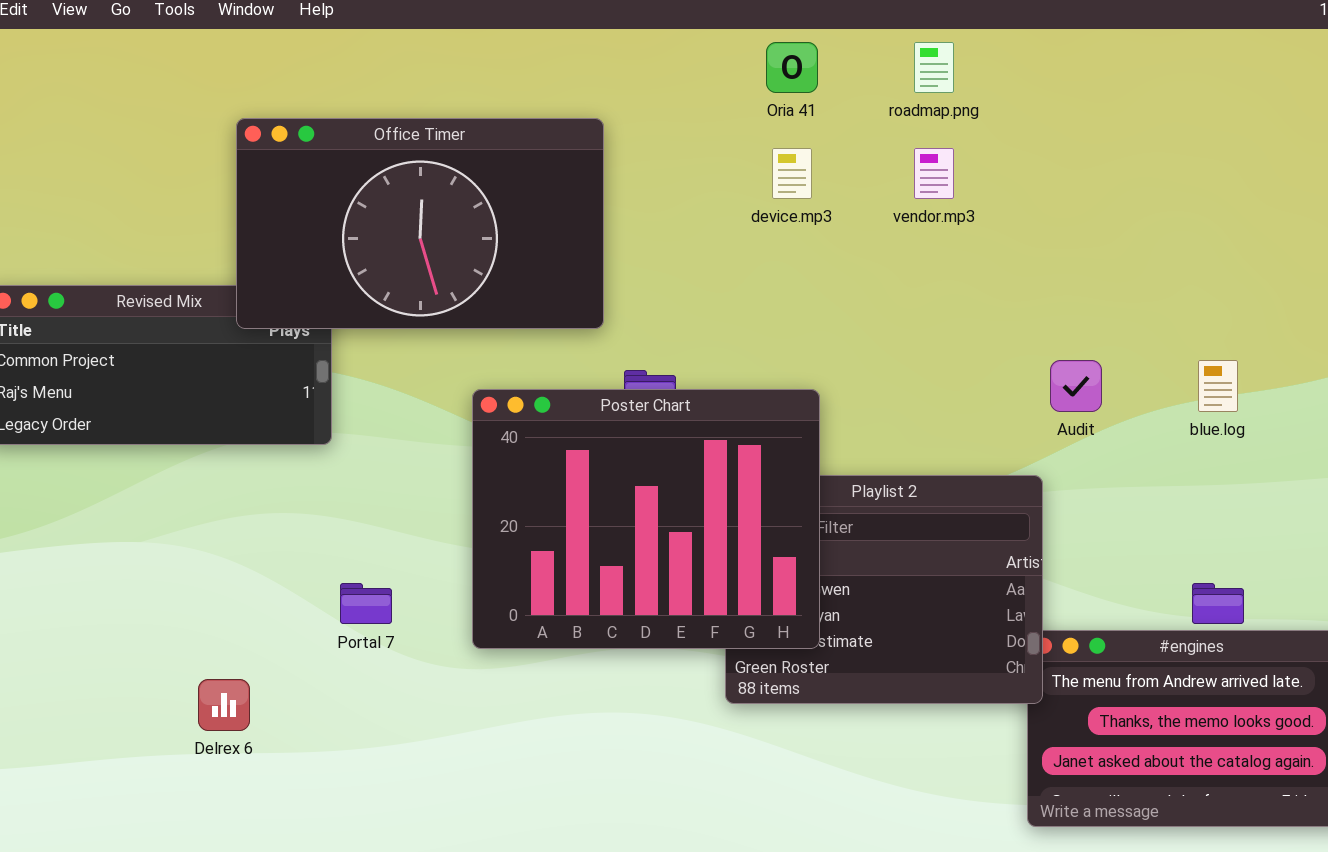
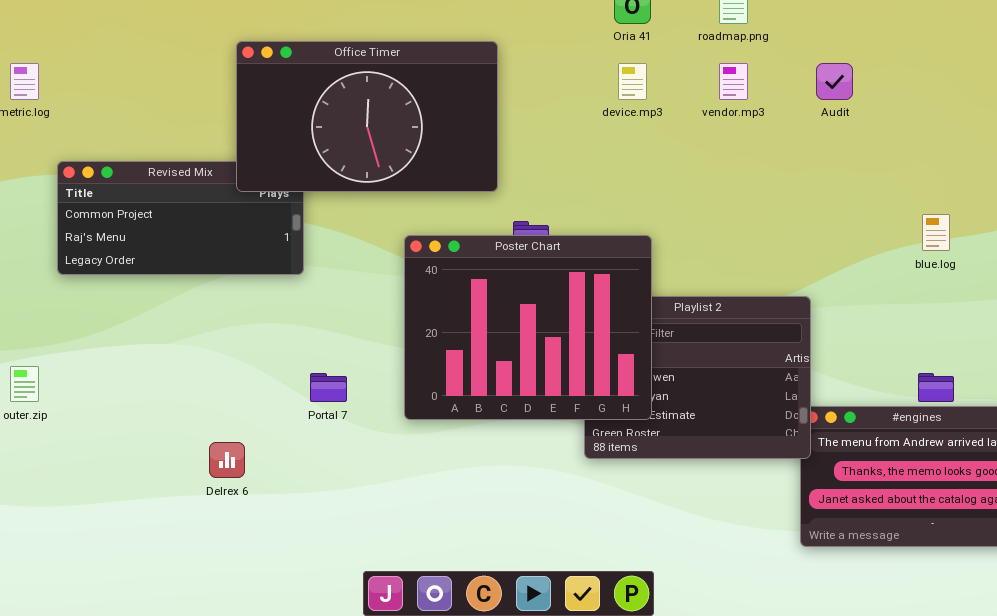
Audit: [1050,360,1102,412] -> [816,63,853,100], moved

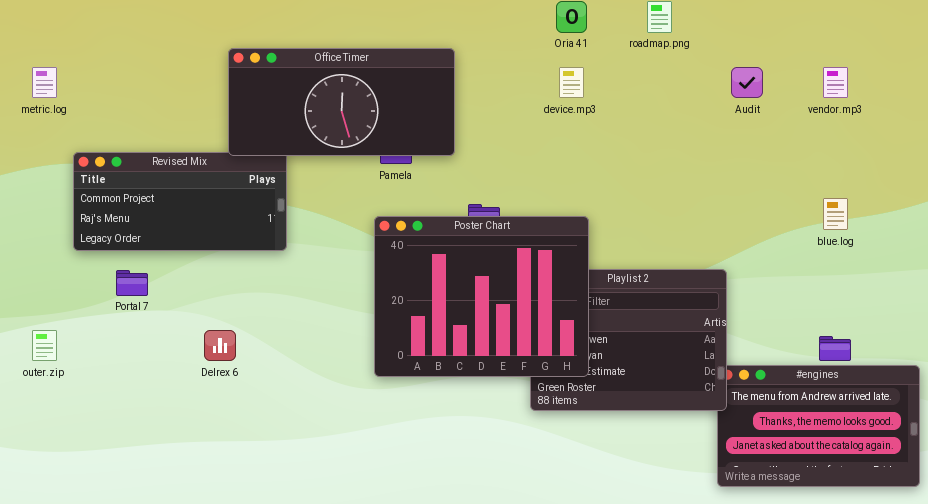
Office Timer: [236,41,498,192] -> [228,48,455,156], resized
vendor.mp3: [719,63,748,100] -> [823,67,848,98], moved
Portal 7: [310,373,347,402] -> [116,270,148,296], moved
Delrex 6: [209,442,245,478] -> [204,330,236,361], moved

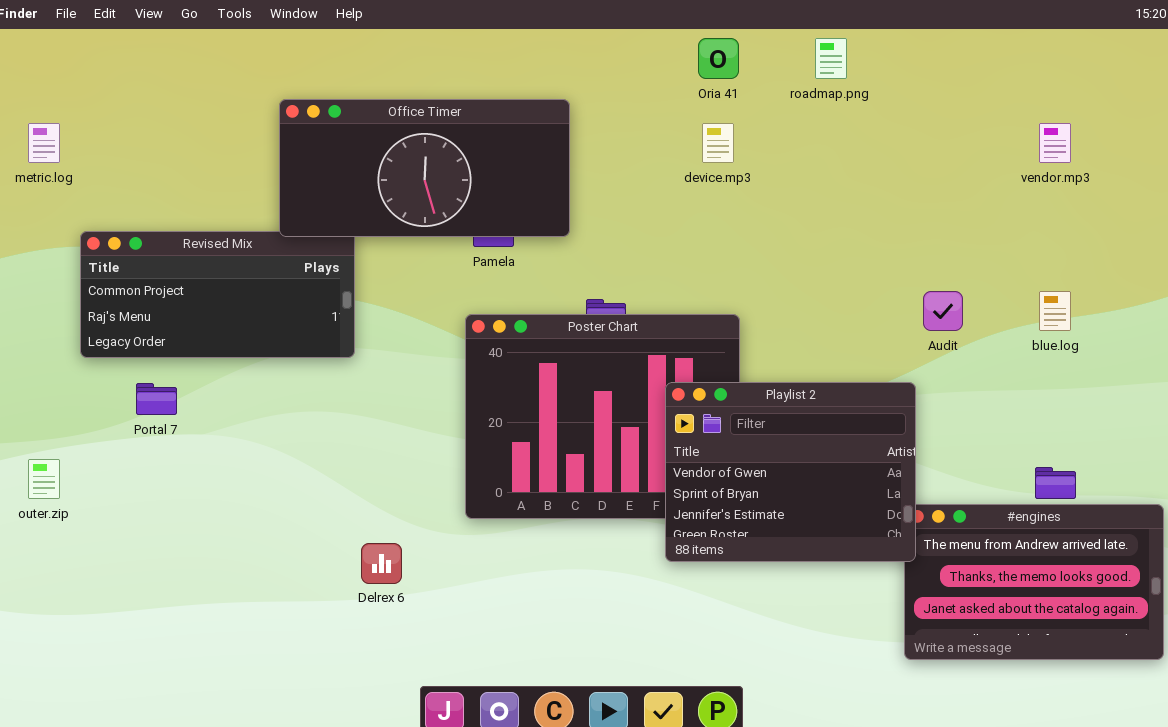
Audit: [731,67,763,98] -> [923,291,963,331], moved
Playlist 2: [530,269,727,411] -> [665,382,916,562], raised
Delrex 6: [204,330,236,361] -> [361,543,402,584], moved

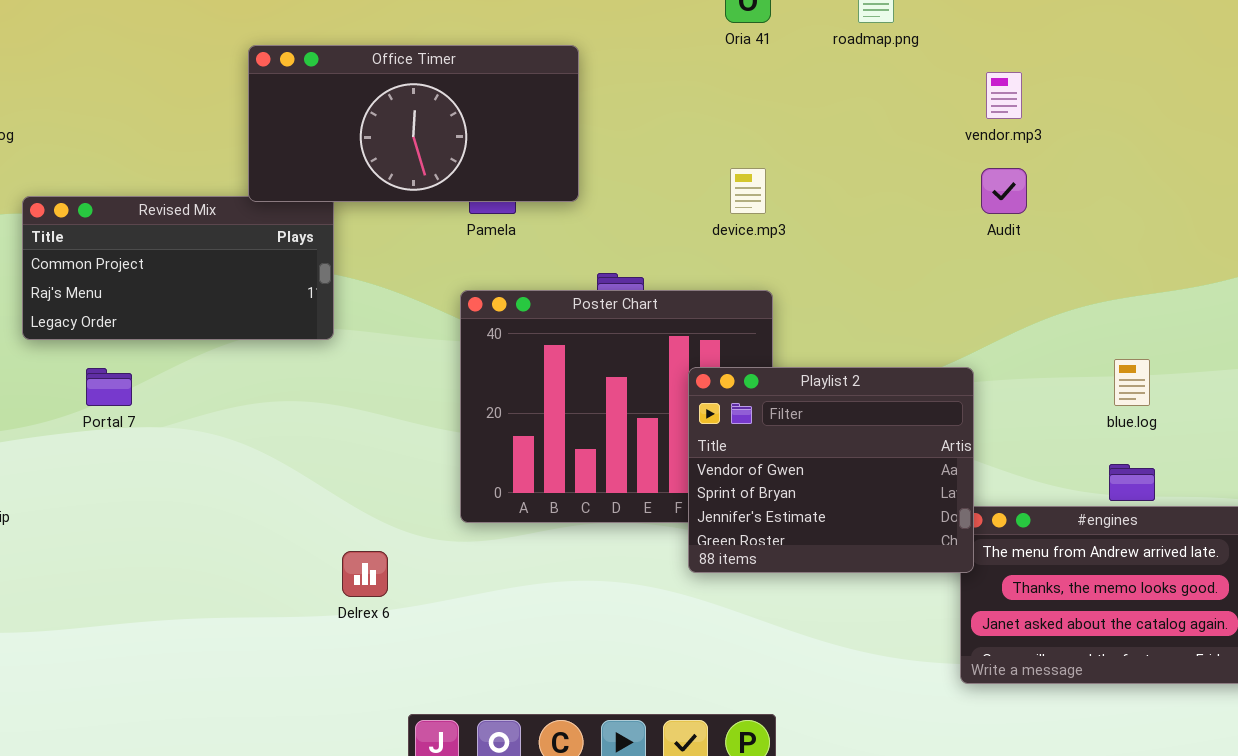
device.mp3: [702,123,734,163] -> [730,168,766,214], moved
vendor.mp3: [1039,123,1071,163] -> [986,72,1022,119], moved
Audit: [923,291,963,331] -> [981,168,1027,214], moved
blue.log: [1039,291,1071,331] -> [1114,359,1150,406], moved

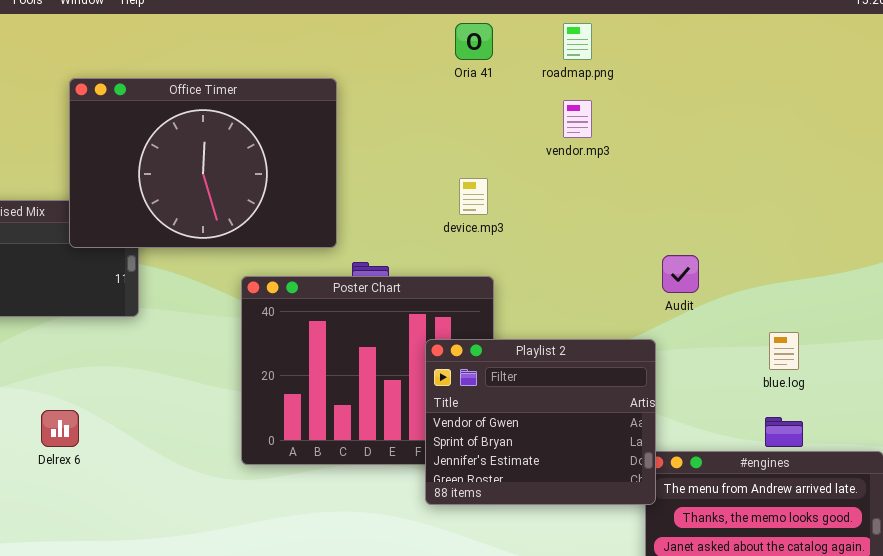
Office Timer: [248,45,579,202] -> [69,78,337,248], resized
vendor.mp3: [986,72,1022,119] -> [563,100,592,138], moved
Audit: [981,168,1027,214] -> [662,255,699,293], moved
Delrex 6: [342,551,388,597] -> [41,410,79,447], moved

